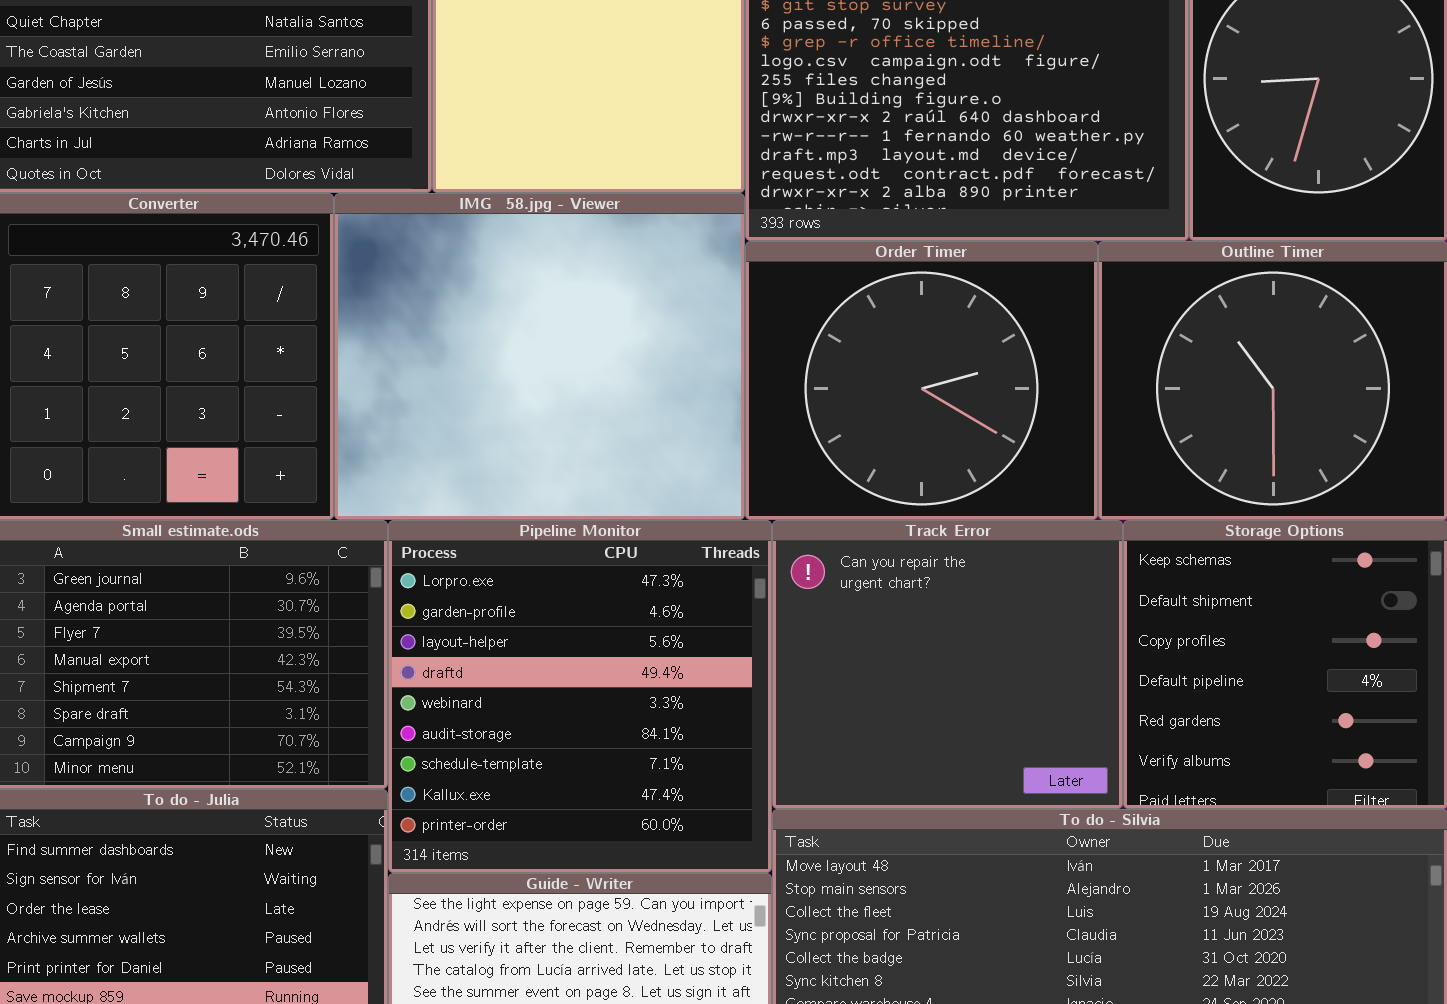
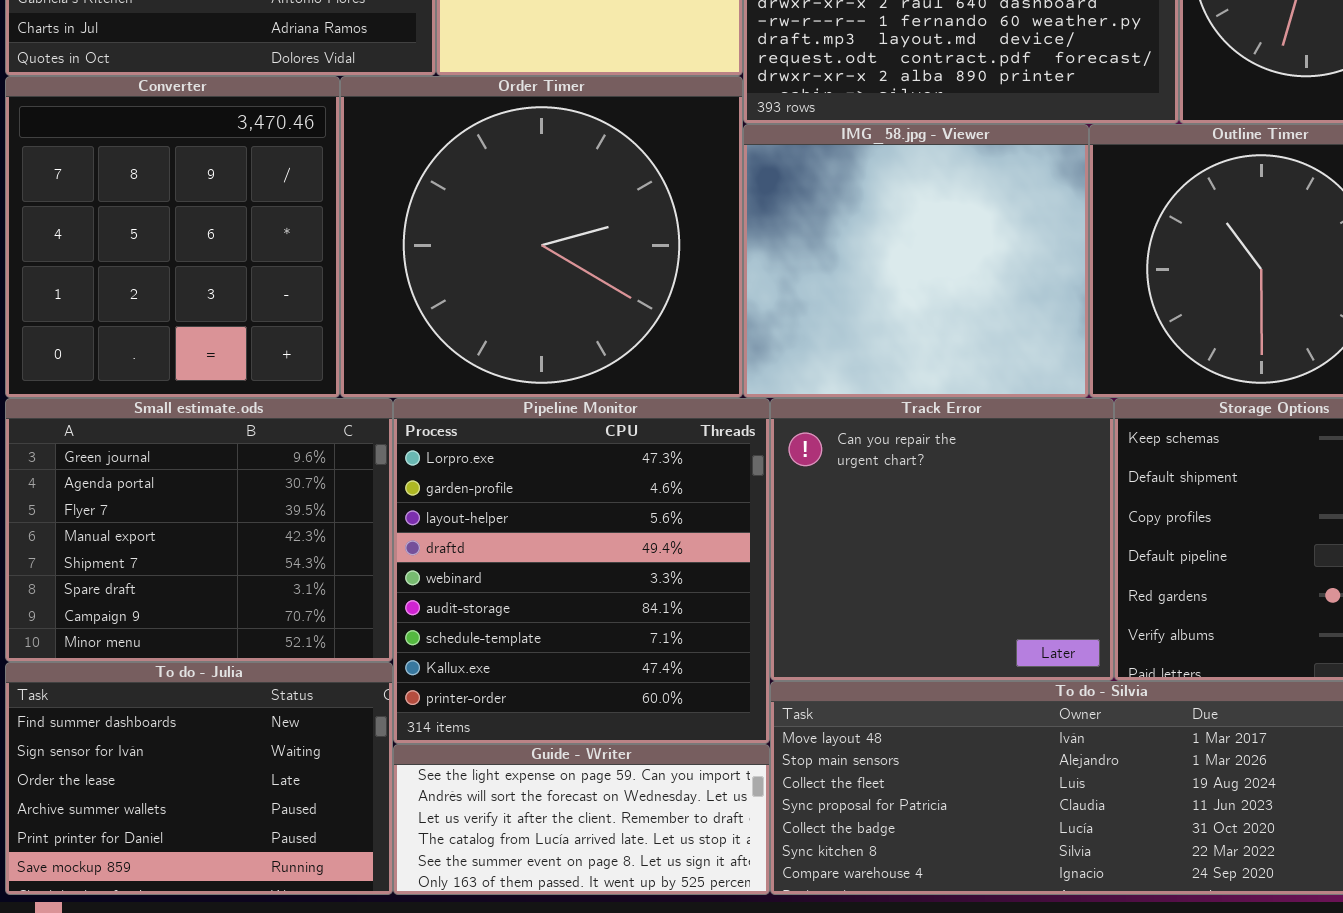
IMG_58.jpg - Viewer: [334,193,745,520] -> [743,124,1089,398], moved, resized
Order Timer: [745,241,1098,520] -> [340,76,743,398], moved, resized

